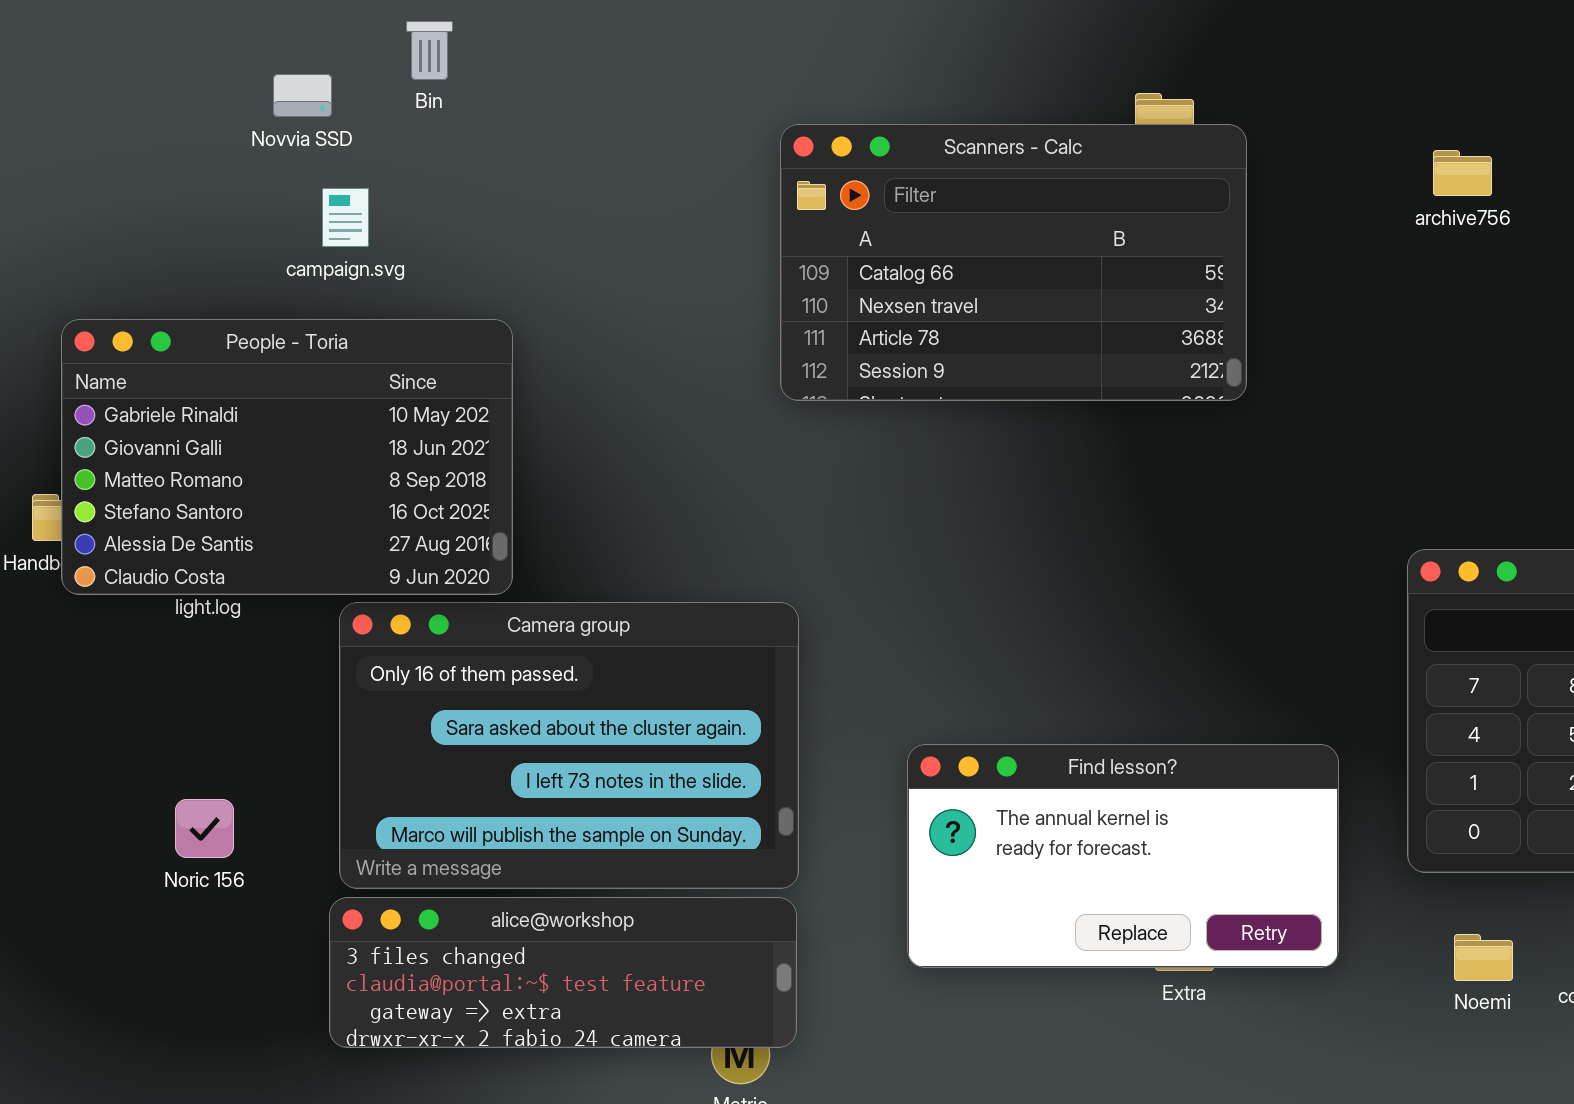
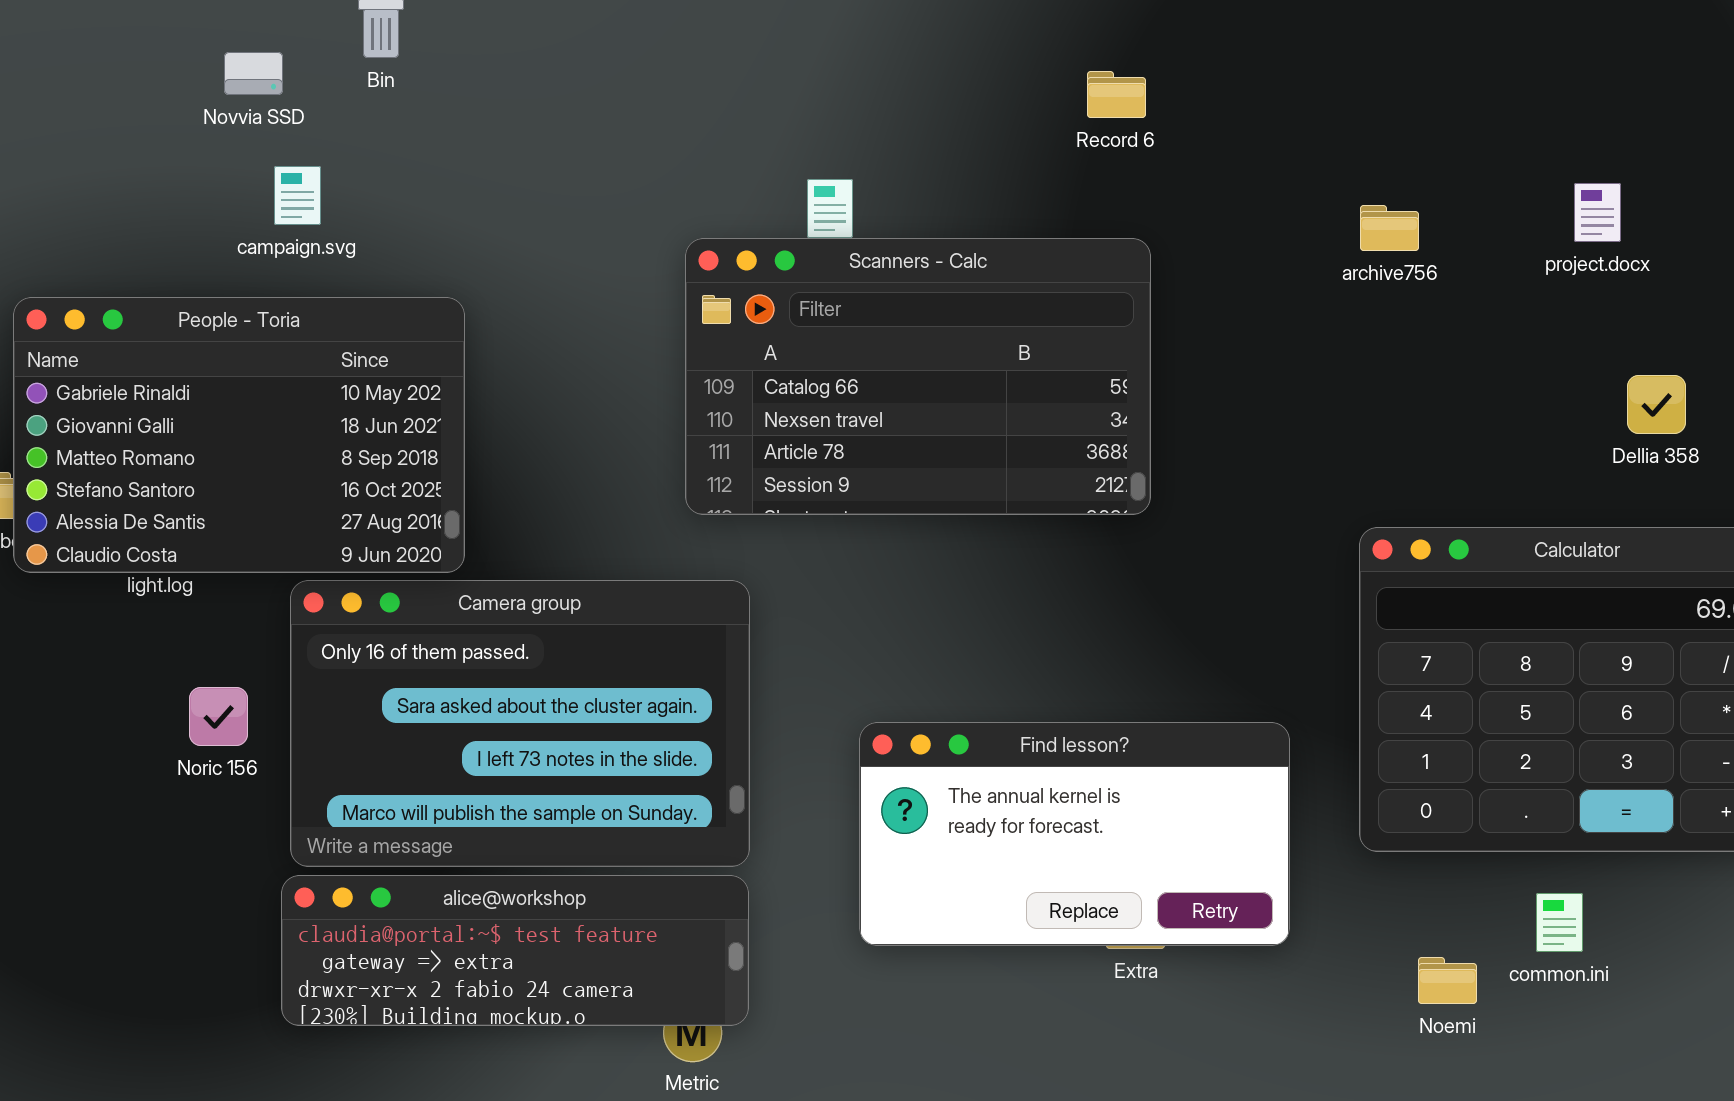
Scanners - Calc: [780,124,1247,401] -> [685,238,1151,515], moved
archive756: [1433,150,1492,196] -> [1360,205,1419,251], moved
Noric 156: [175,799,234,858] -> [189,687,248,746], moved
alice@workshop: [329,897,797,1048] -> [281,875,749,1026], scrolled down 1 row
Noemi: [1454,934,1513,981] -> [1418,957,1477,1004], moved

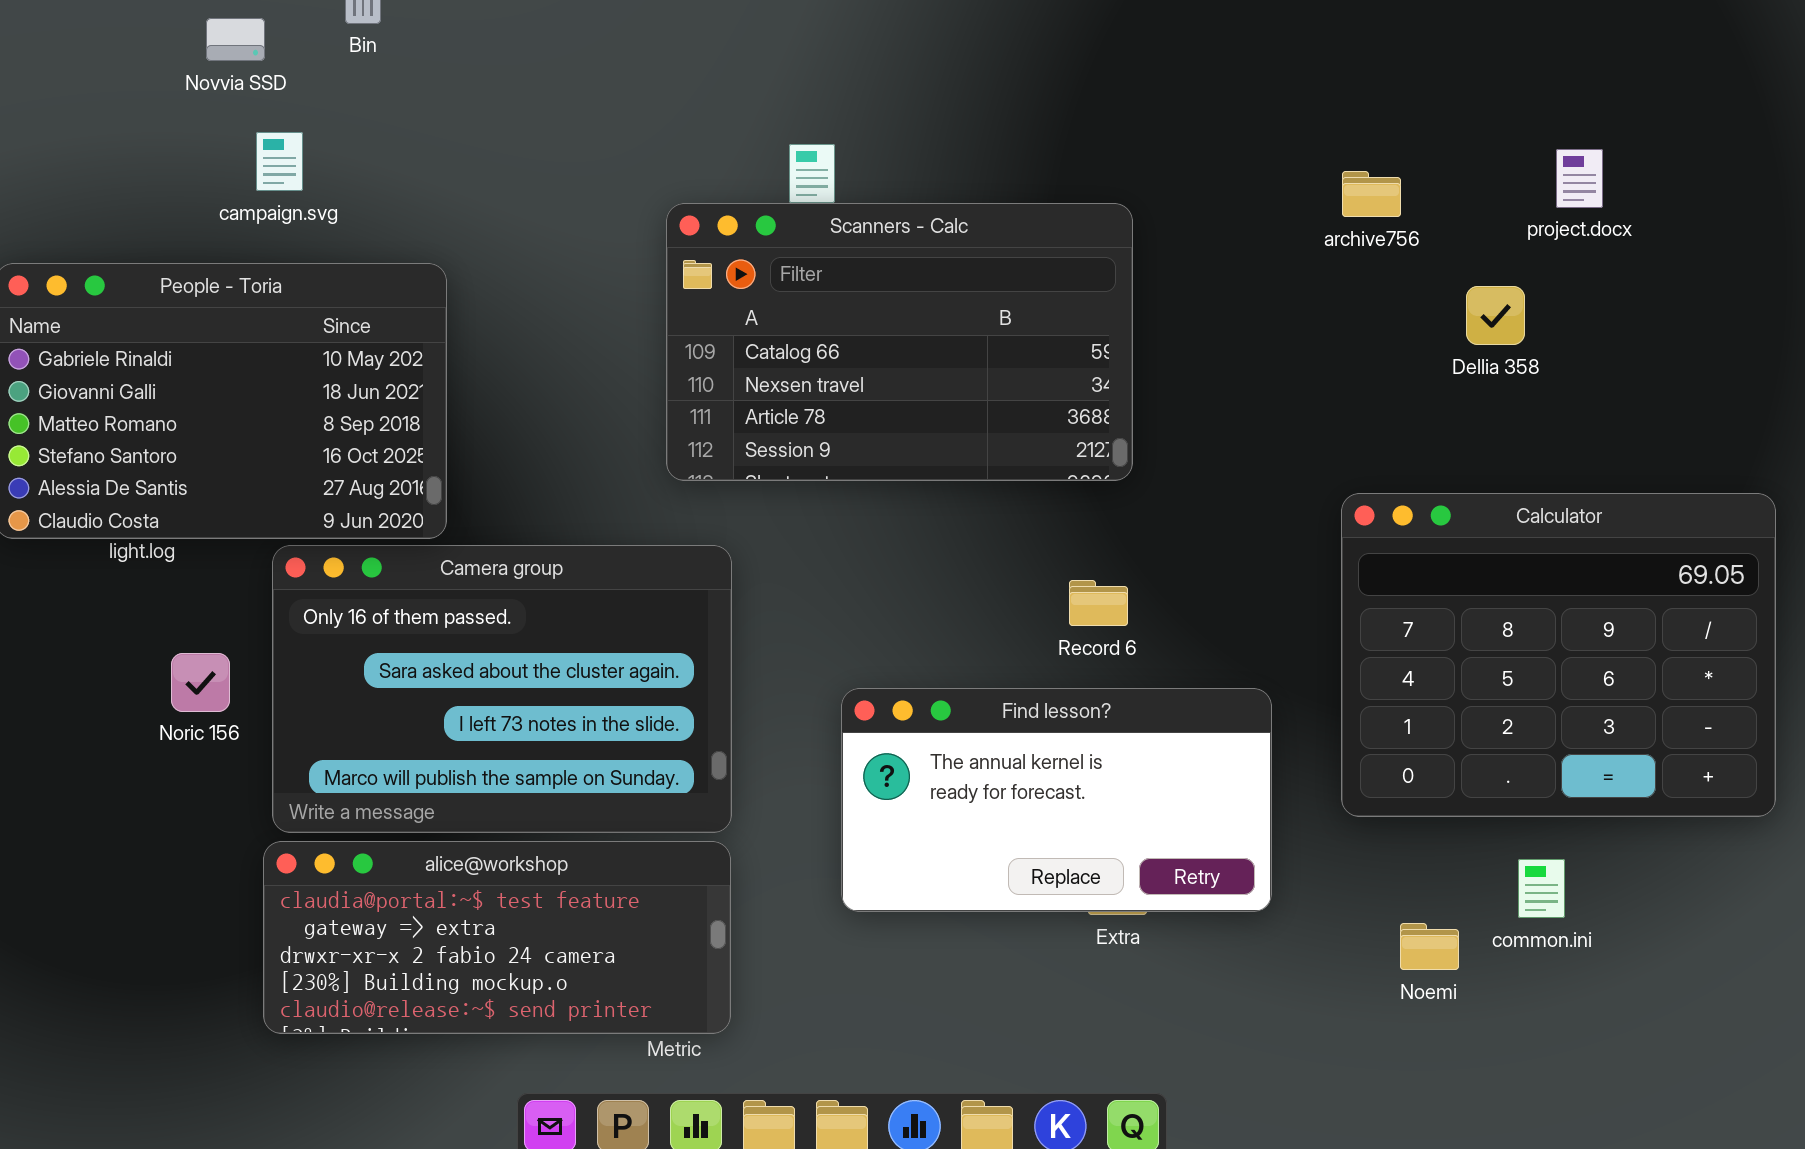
Record 6: [1087,71,1146,118] -> [1069,580,1128,626], moved
Dellia 358: [1627,375,1686,434] -> [1466,286,1525,345], moved
alice@workshop: [281,875,749,1026] -> [263,841,731,1034], resized

